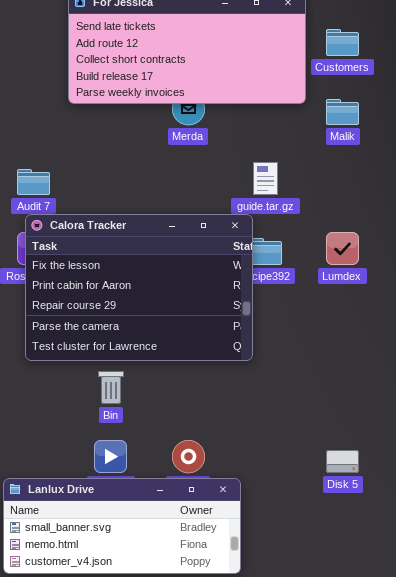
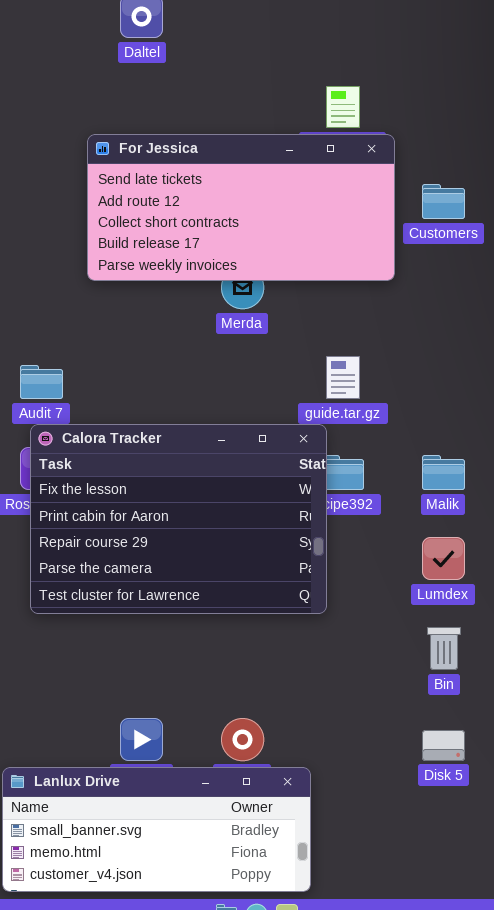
Malik: [326,99,359,125] -> [422,455,465,490], moved
Lumdex: [326,232,359,265] -> [422,537,465,580], moved
Bin: [98,371,124,404] -> [427,627,461,670], moved

